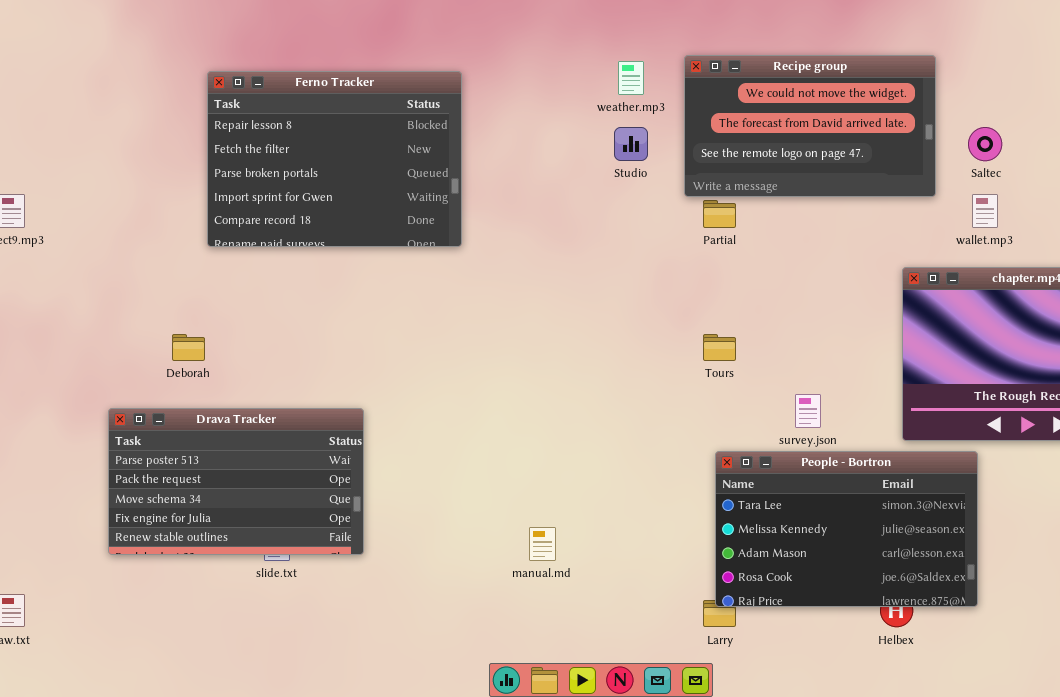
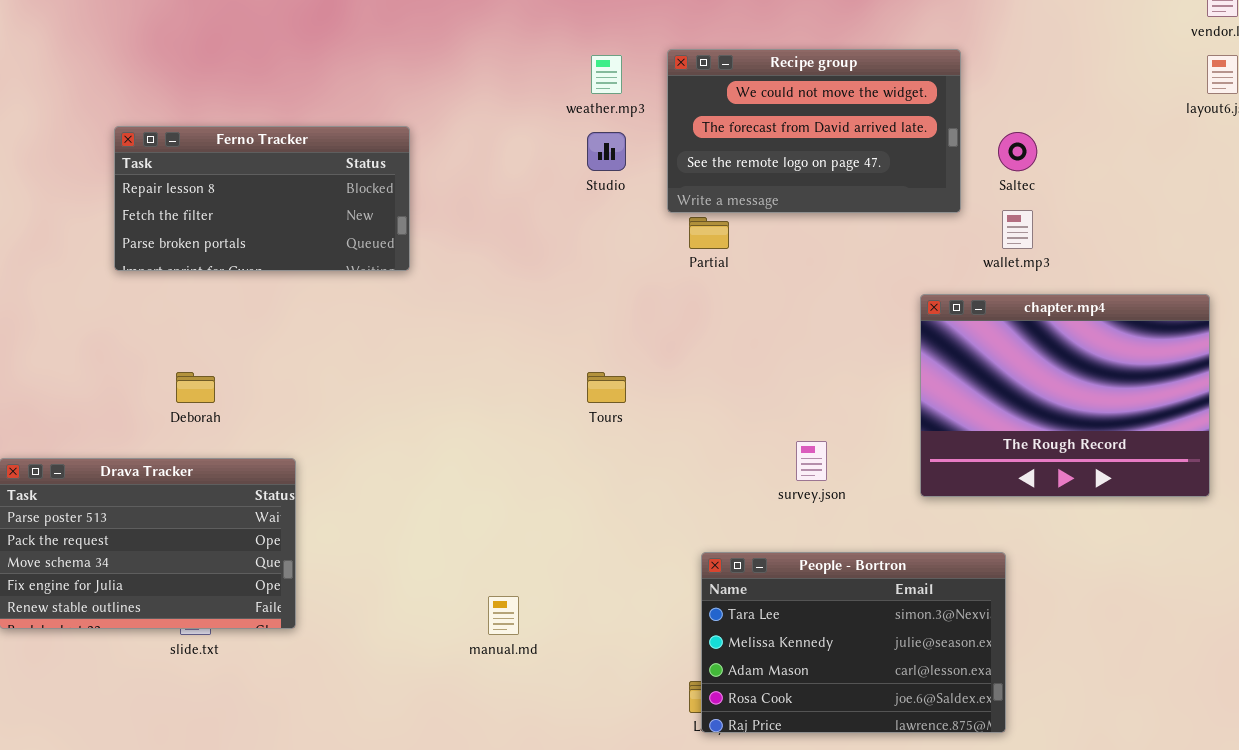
Ferno Tracker: [207,71,462,247] -> [114,126,410,271], resized
Deborah: [172,334,205,361] -> [176,372,215,403], moved
Tours: [703,334,736,361] -> [587,372,626,403], moved
People - Bortron: [715,451,978,607] -> [701,552,1006,733], moved

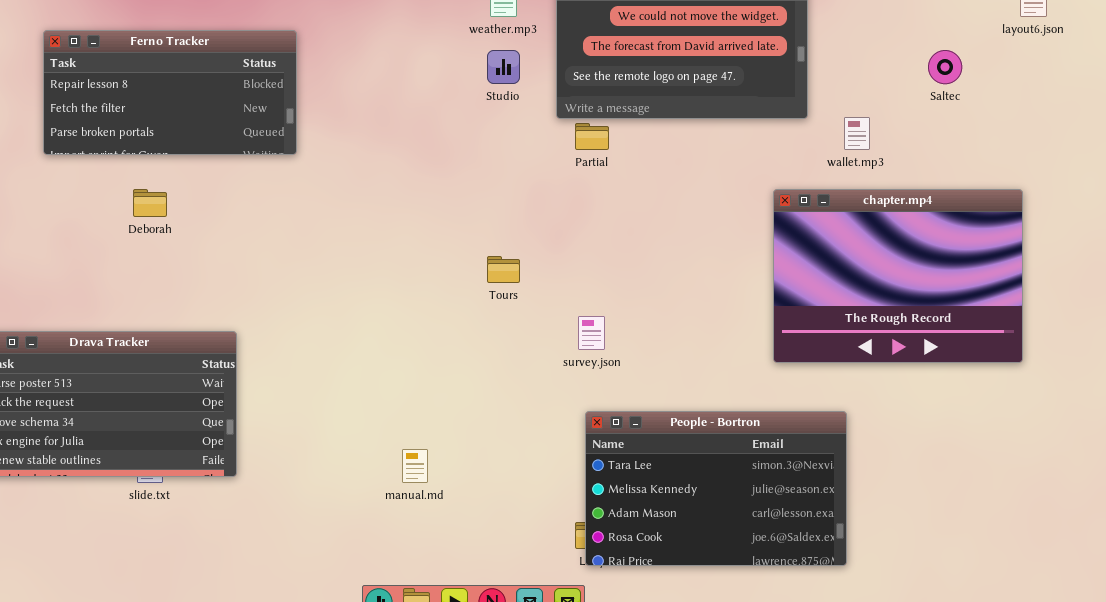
Ferno Tracker: [114,126,410,271] -> [43,30,297,155], moved
Saltec: [998,132,1037,171] -> [928,50,962,84], moved
Deborah: [176,372,215,403] -> [133,189,167,217], moved
survey.json: [796,441,827,481] -> [578,316,605,350], moved

